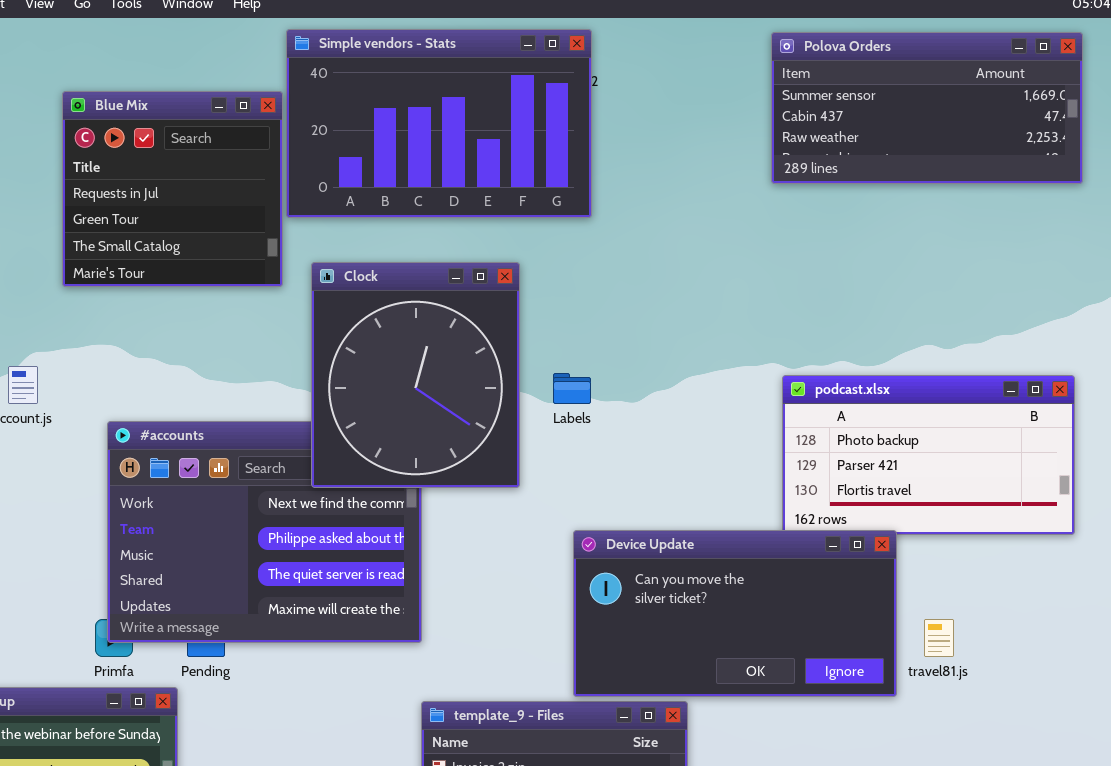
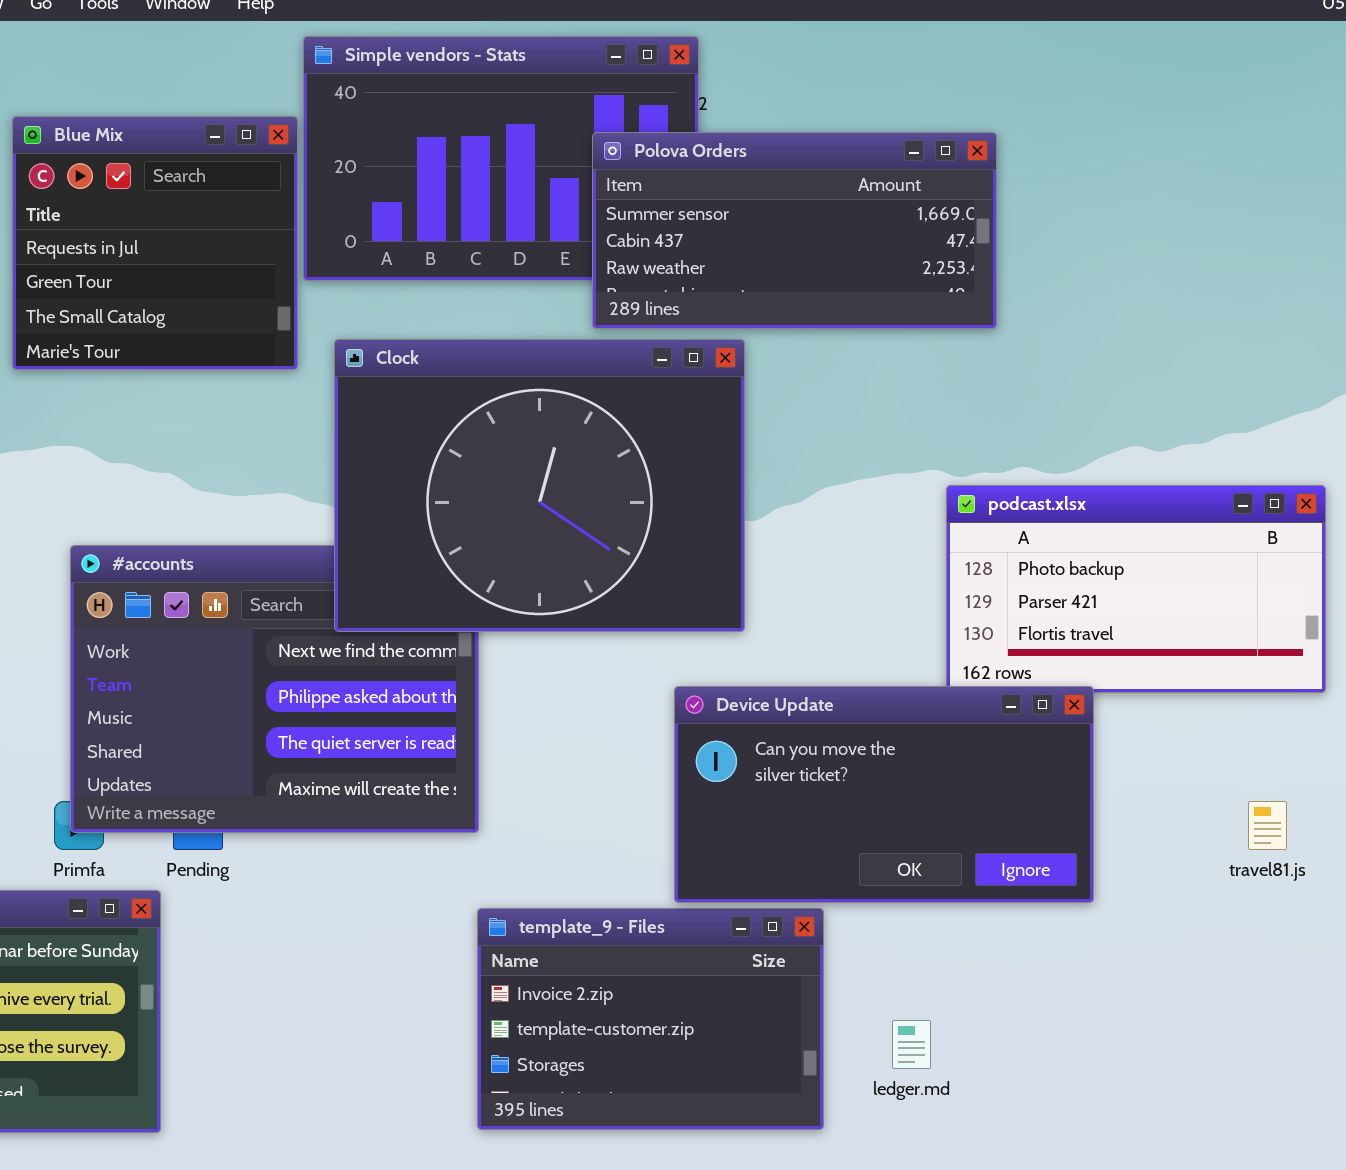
Polova Orders: [771,32,1083,184] -> [592,132,997,329], moved
Clock: [311,262,520,488] -> [334,339,745,632], resized
travel81.js: [924,619,954,657] -> [1248,801,1287,850], moved

